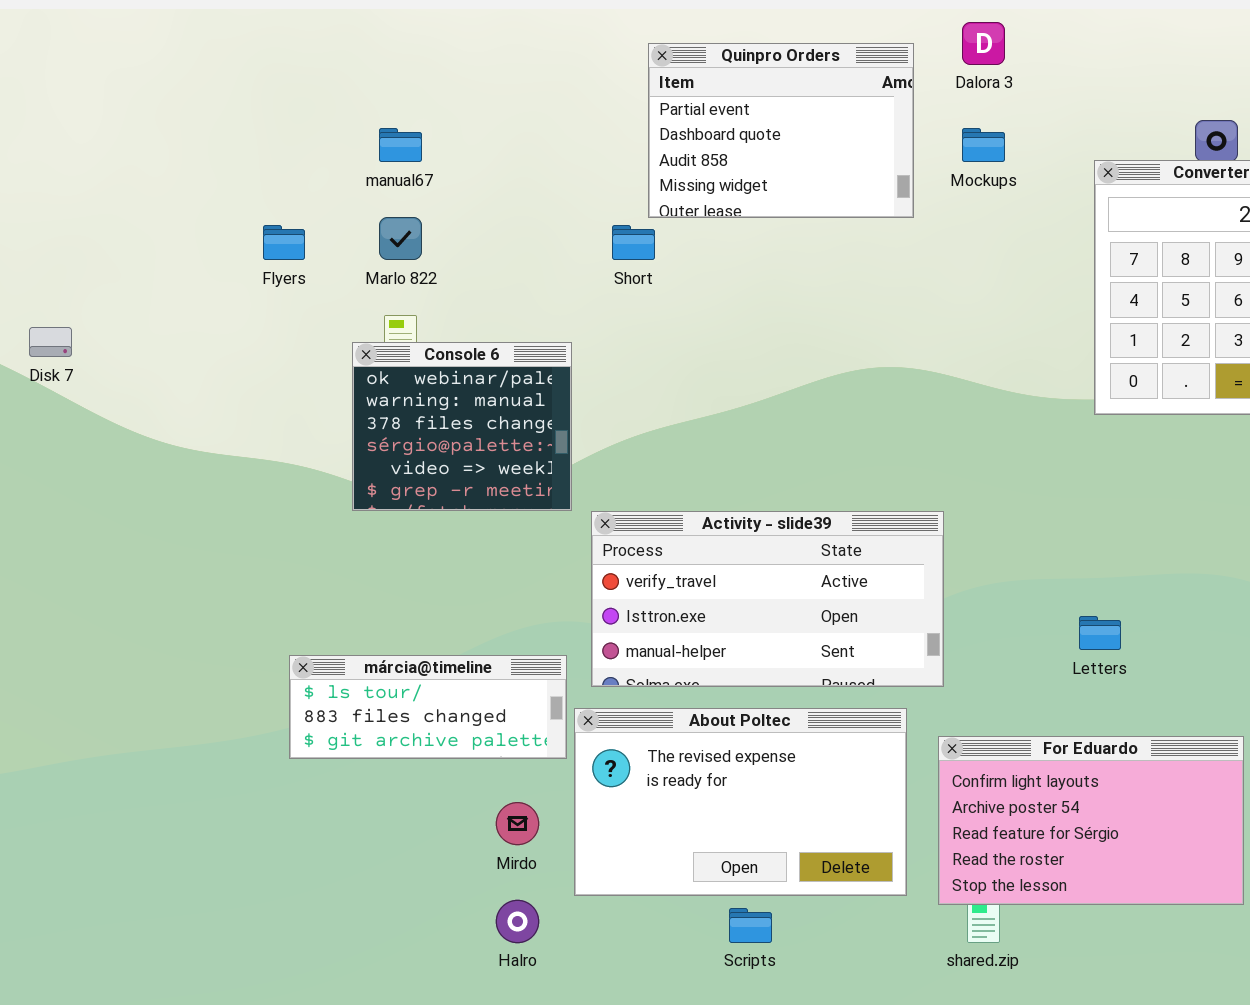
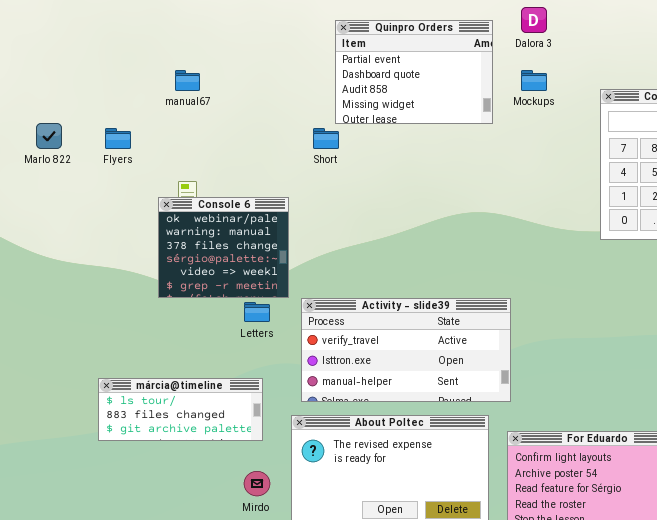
Marlo 822: [379,217,422,260] -> [36,123,62,149], moved
Letters: [1079,616,1121,650] -> [244,302,270,322], moved
márcia@timeline: [289,655,567,759] -> [98,378,263,441], moved

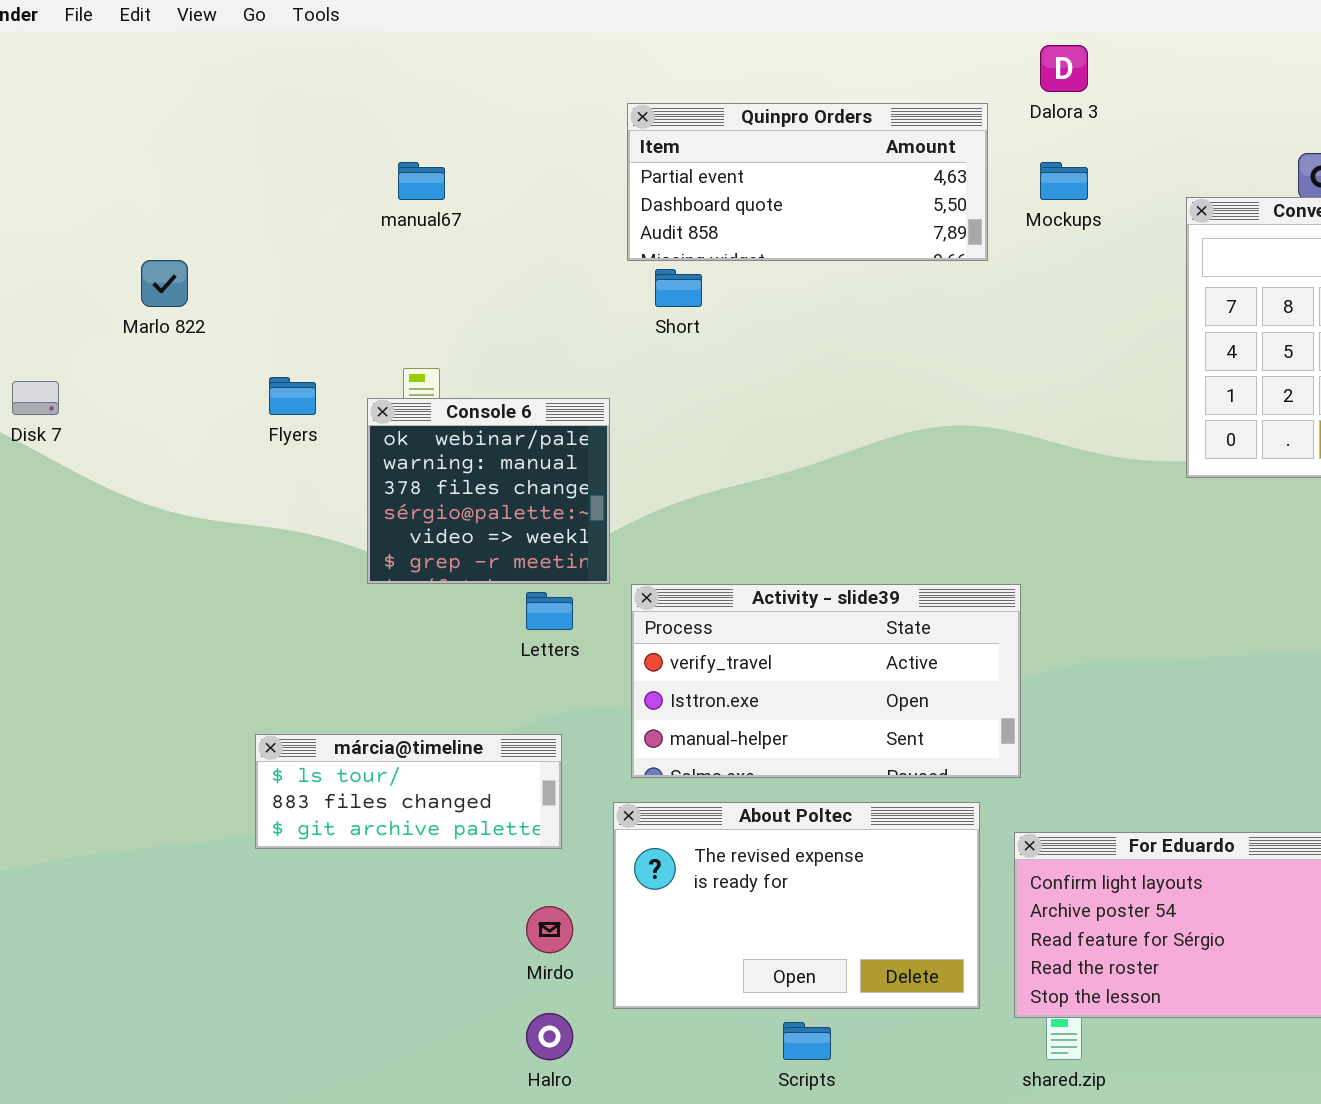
Quinpro Orders: [335,20,493,124] -> [627,103,988,261], resized
Flyers: [105,128,131,149] -> [269,377,316,415], moved

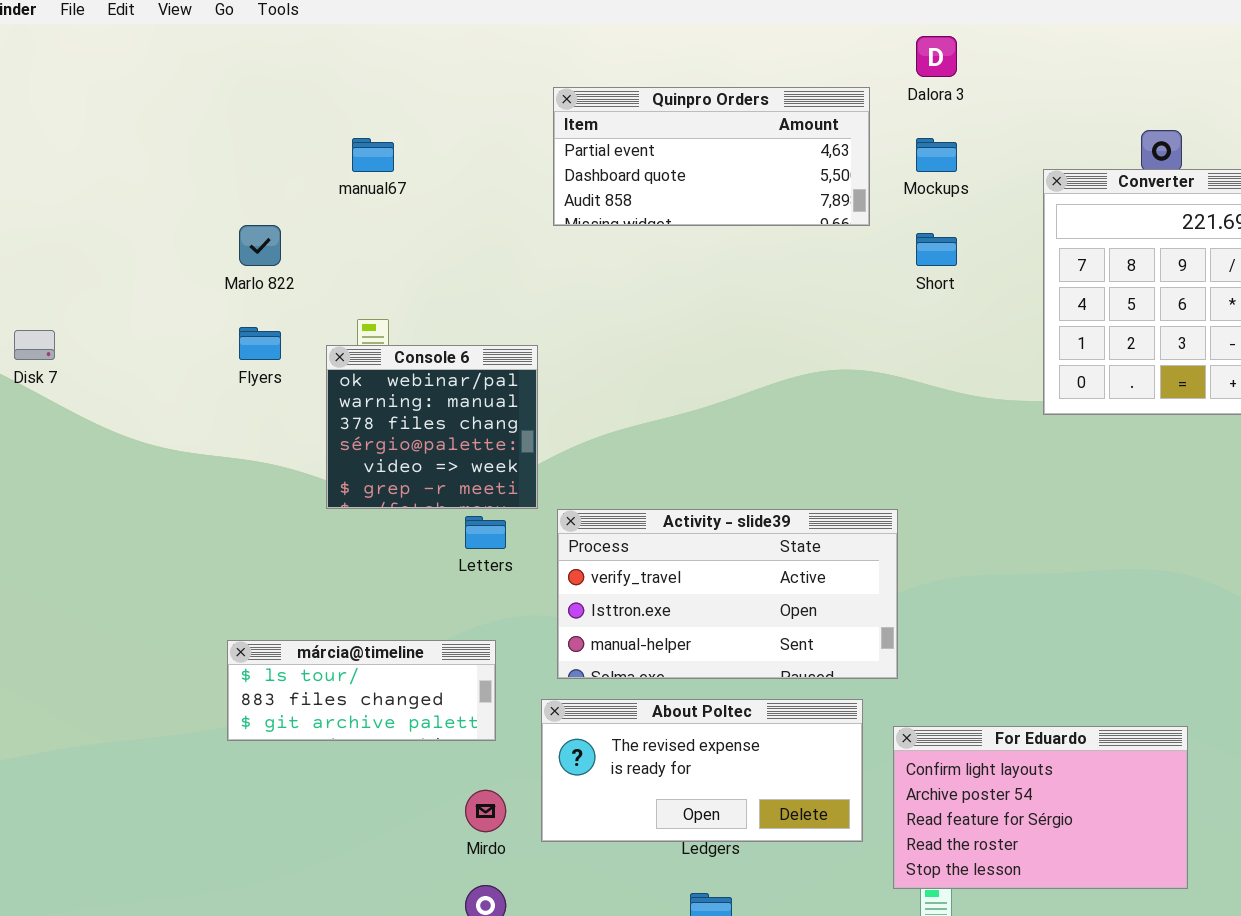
Marlo 822: [141,260,188,307] -> [239,225,281,266], moved
Short: [655,269,702,307] -> [916,233,957,266], moved
About Poltec: [613,802,980,1009] -> [541,699,863,842], resized

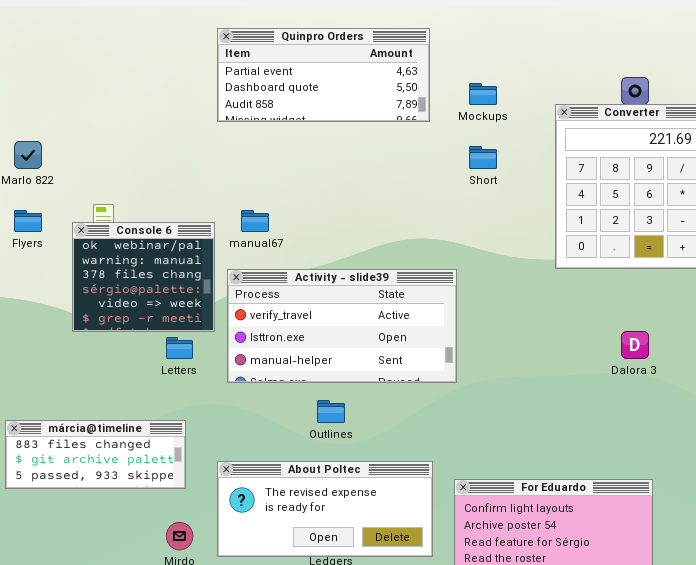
Dalora 3: [916,36,957,77] -> [621,331,649,359], moved
Quinpro Orders: [553,87,870,226] -> [217,28,430,122], moved
manual67: [352,138,394,172] -> [241,210,269,232], moved
Activity - slide39: [557,509,898,679] -> [227,269,457,383], moved
márcia@timeline: [227,640,496,741] -> [5,420,186,489], scrolled down 1 row

